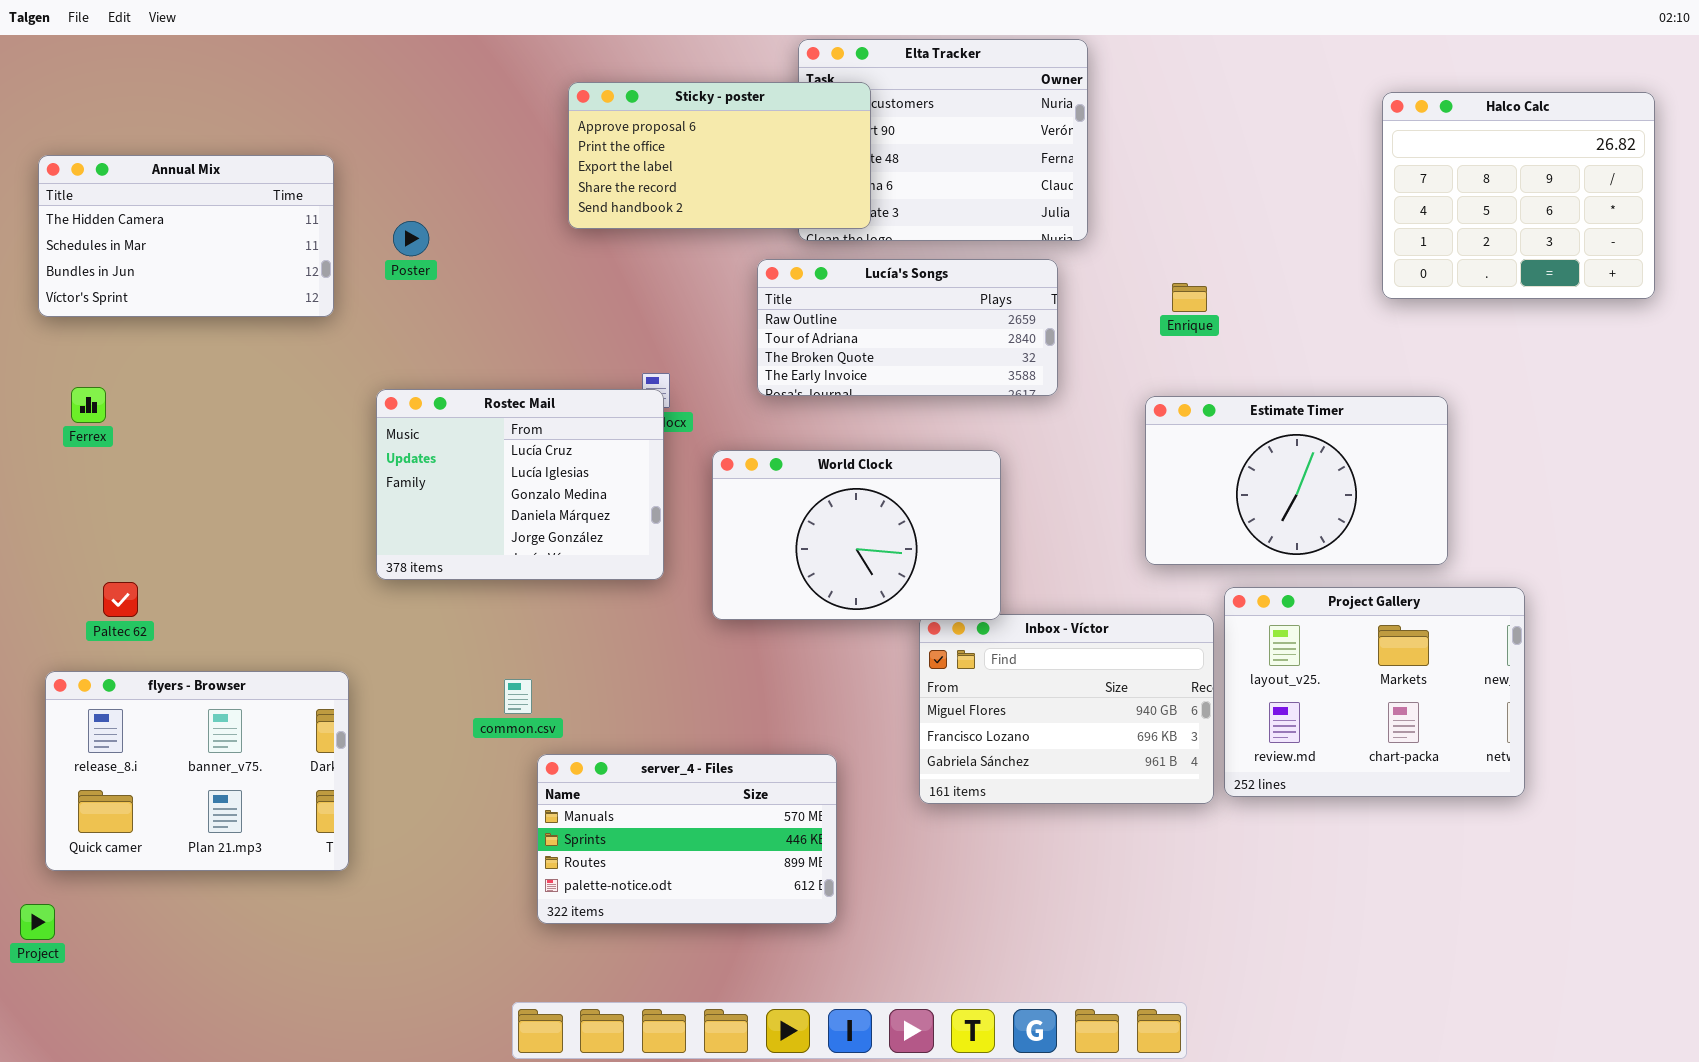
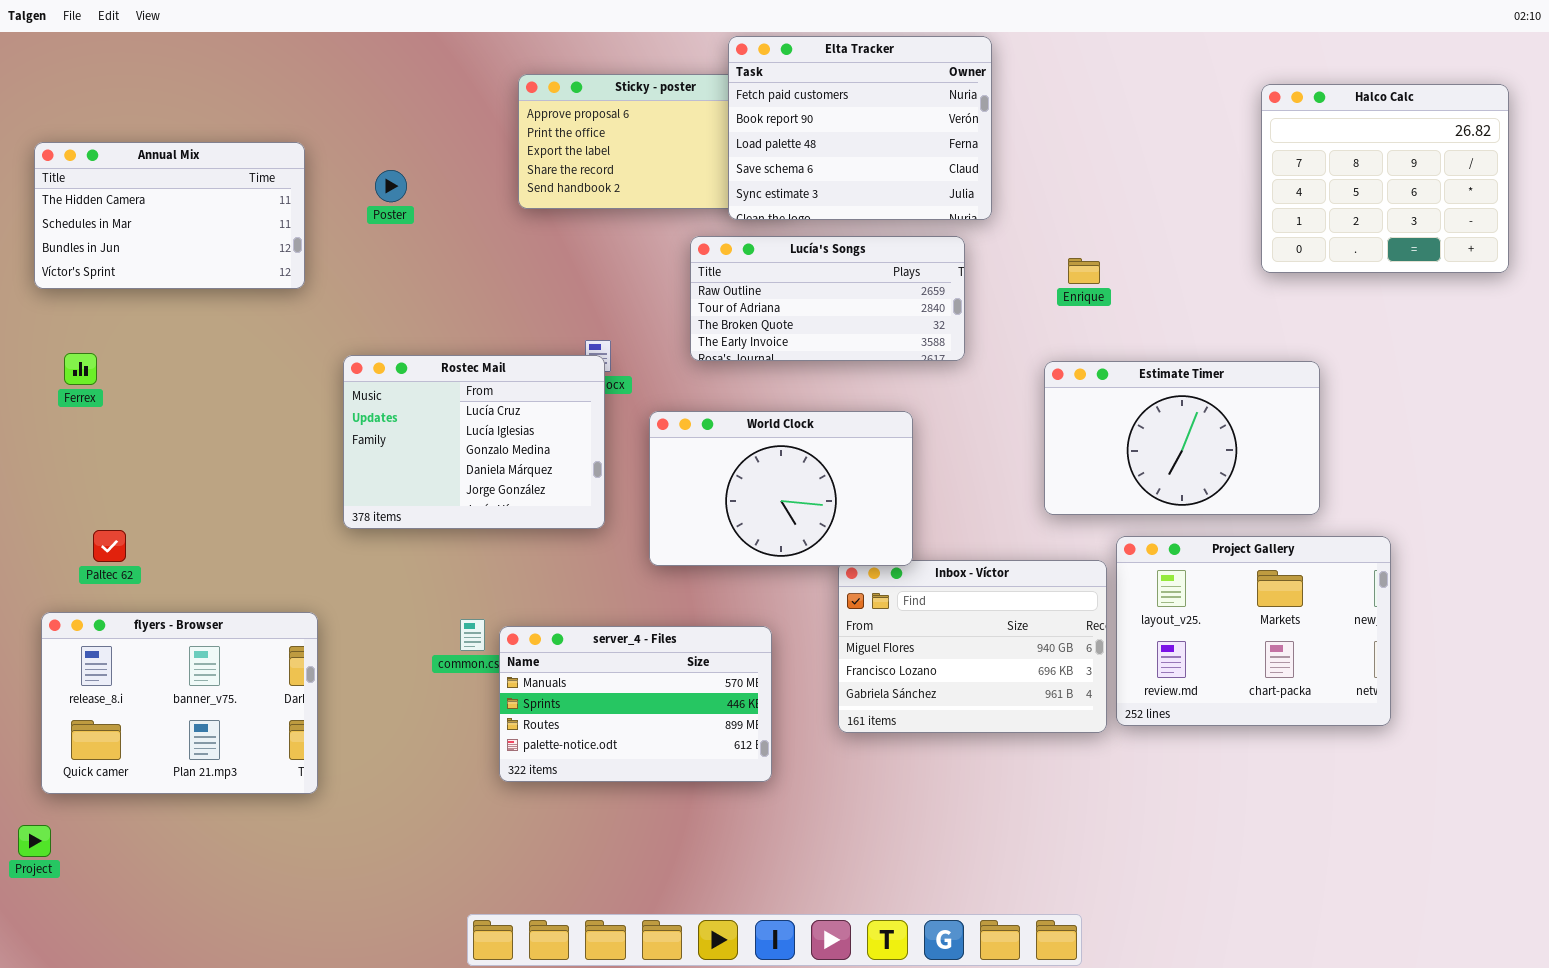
Elta Tracker: [798,39,1088,241] -> [728,36,992,220], raised
Poster: [393,221,429,256] -> [375,170,407,202], moved
server_4 - Files: [537,754,837,924] -> [499,626,772,782], moved

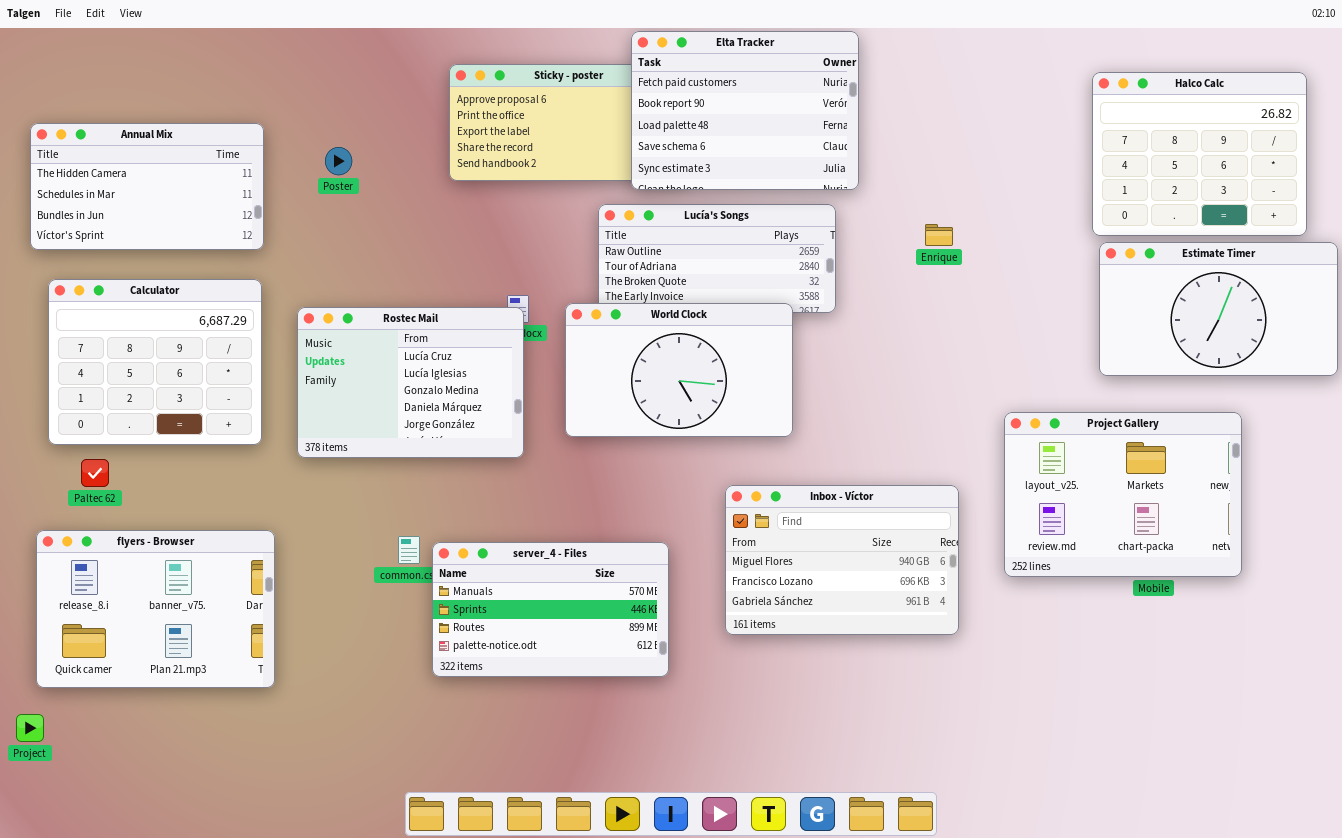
Calculator: none -> [48,279,262,445], opened
Estimate Timer: [1044,361,1320,515] -> [1099,242,1338,376], moved
World Clock: [649,411,913,566] -> [565,303,793,437], moved
Project Gallery: [1116,536,1391,726] -> [1004,412,1242,577], moved

